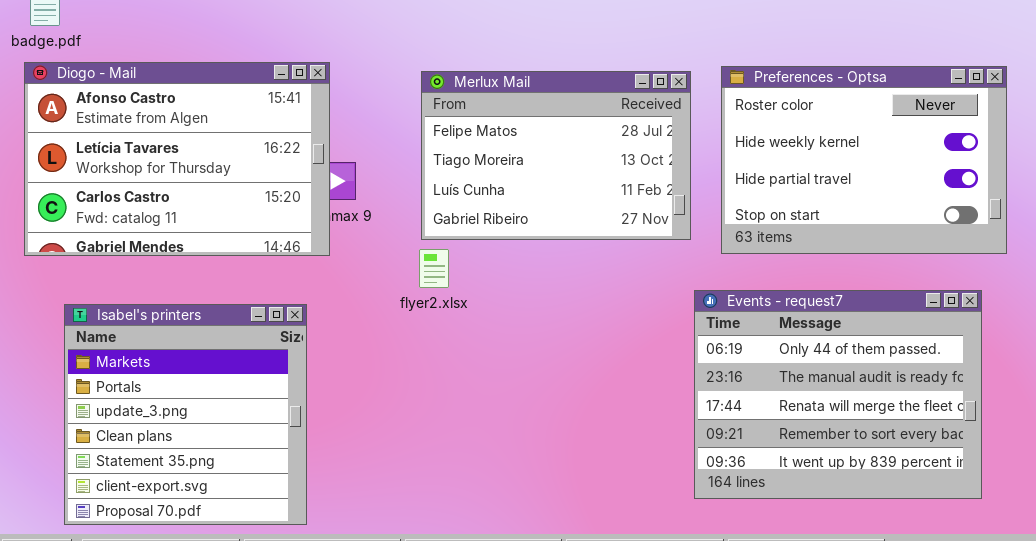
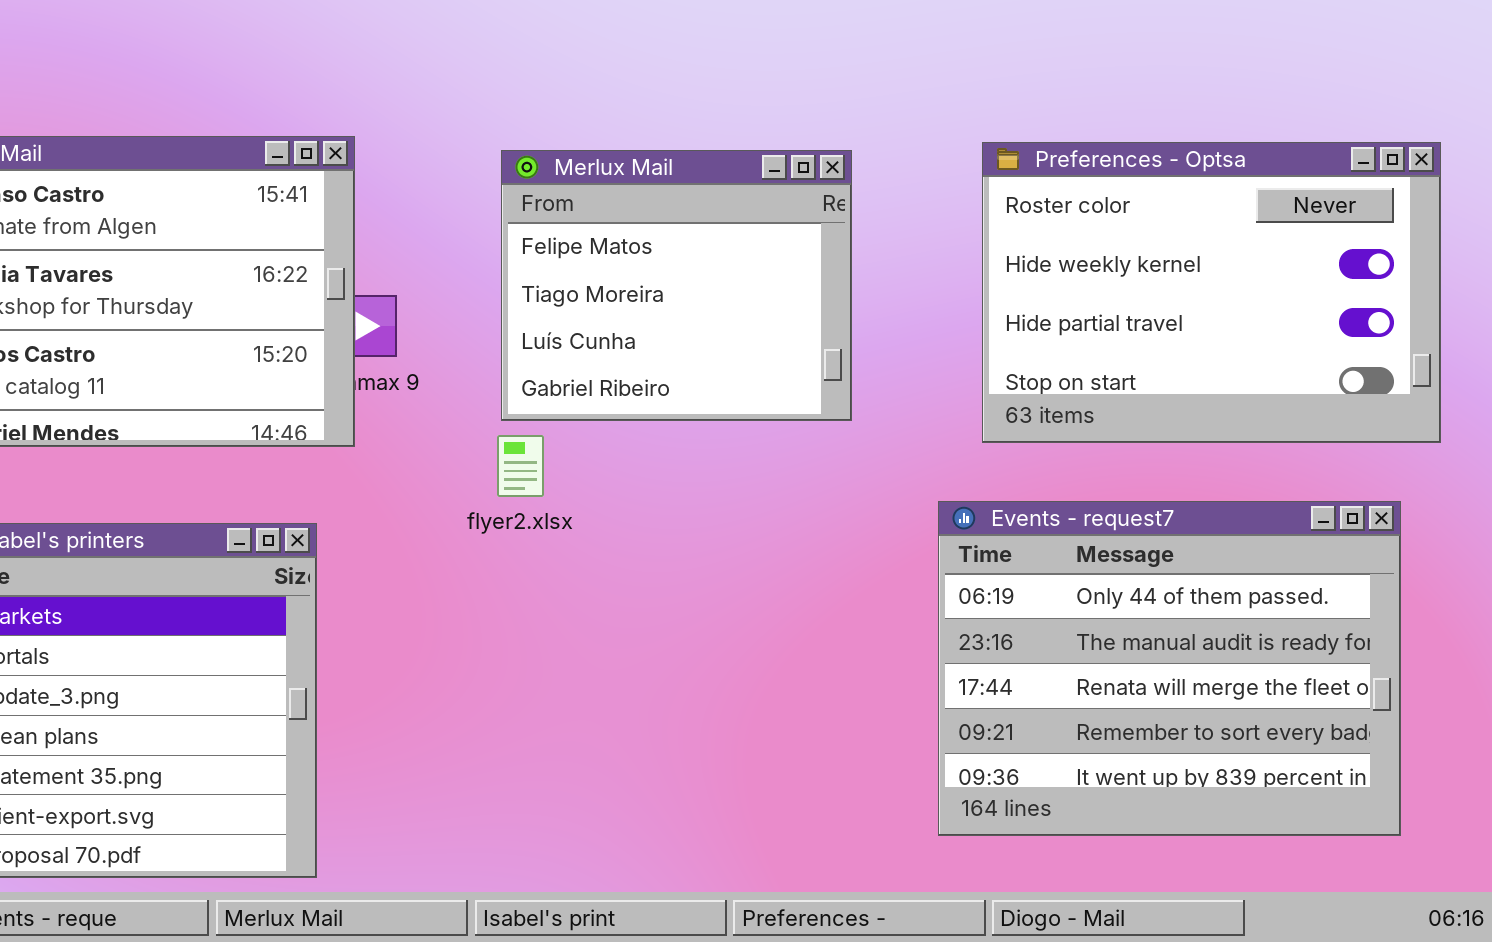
Merlux Mail: [421,71,691,240] -> [501,150,852,421], resized

